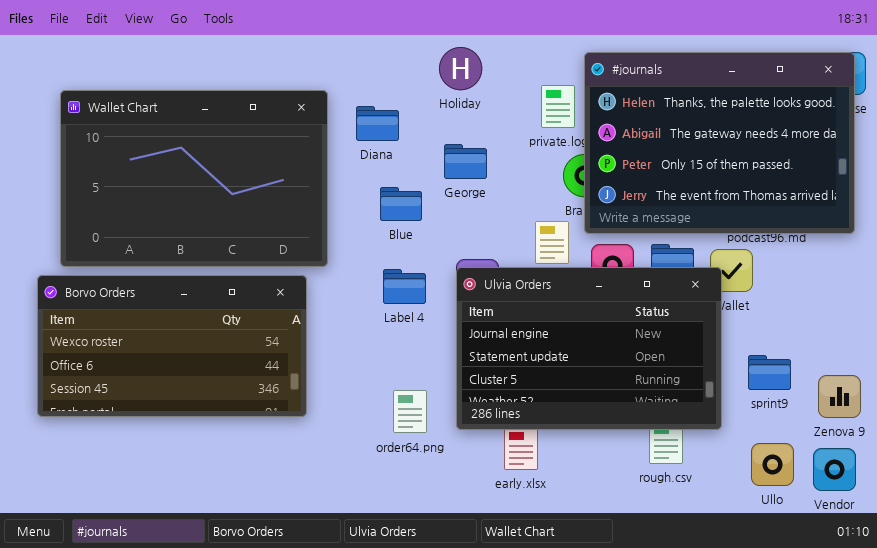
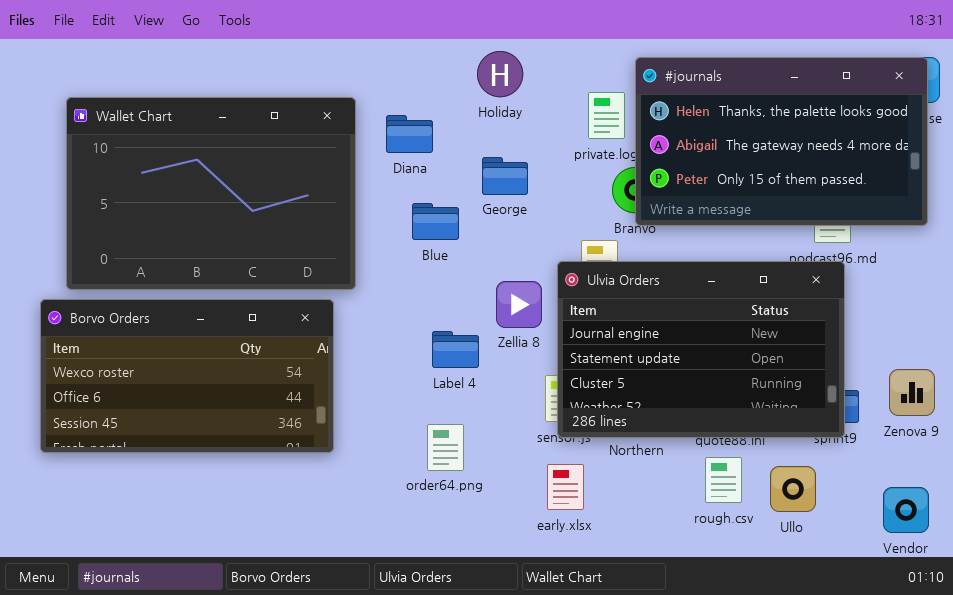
#journals: [584,52,855,234] -> [635,57,928,226], resized
Ulvia Orders: [456,267,722,430] -> [557,261,845,438], moved
Label 4: [383,269,426,304] -> [432,331,479,368], moved
Zenova 9: [818,375,861,418] -> [889,369,935,416], moved
Ullo: [751,443,794,486] -> [770,466,816,512], moved

